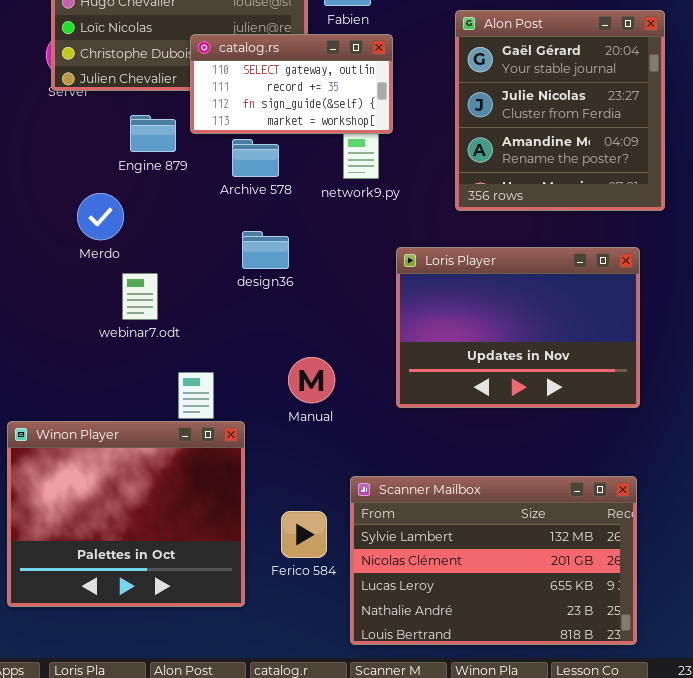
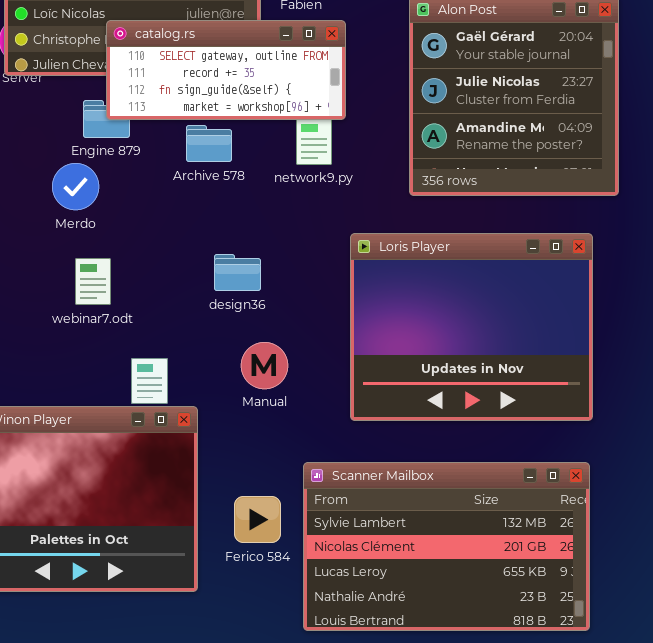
catalog.rs: [190,34,393,134] -> [106,20,346,120], resized
Merdo: [77,193,124,240] -> [52,163,99,210], moved
design36: [242,231,289,269] -> [214,254,261,291], moved
Loris Player: [396,247,640,408] -> [350,233,593,421], resized

